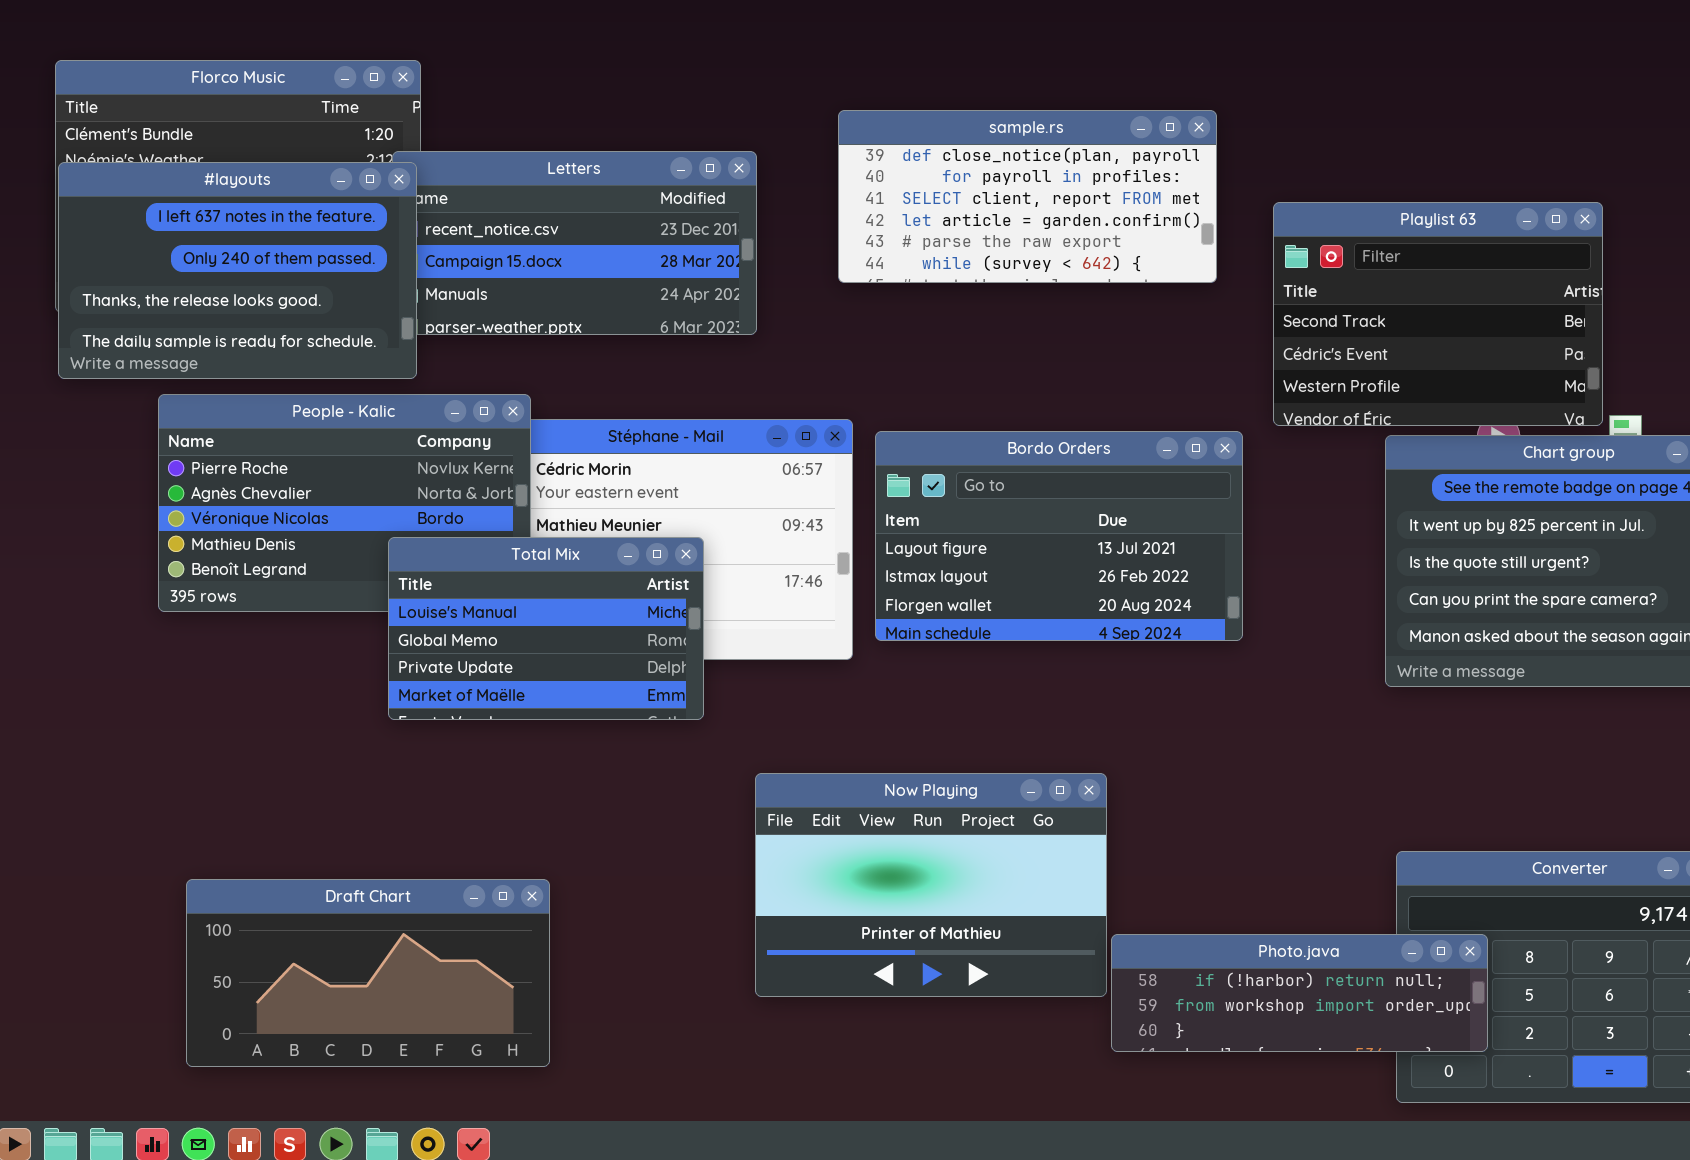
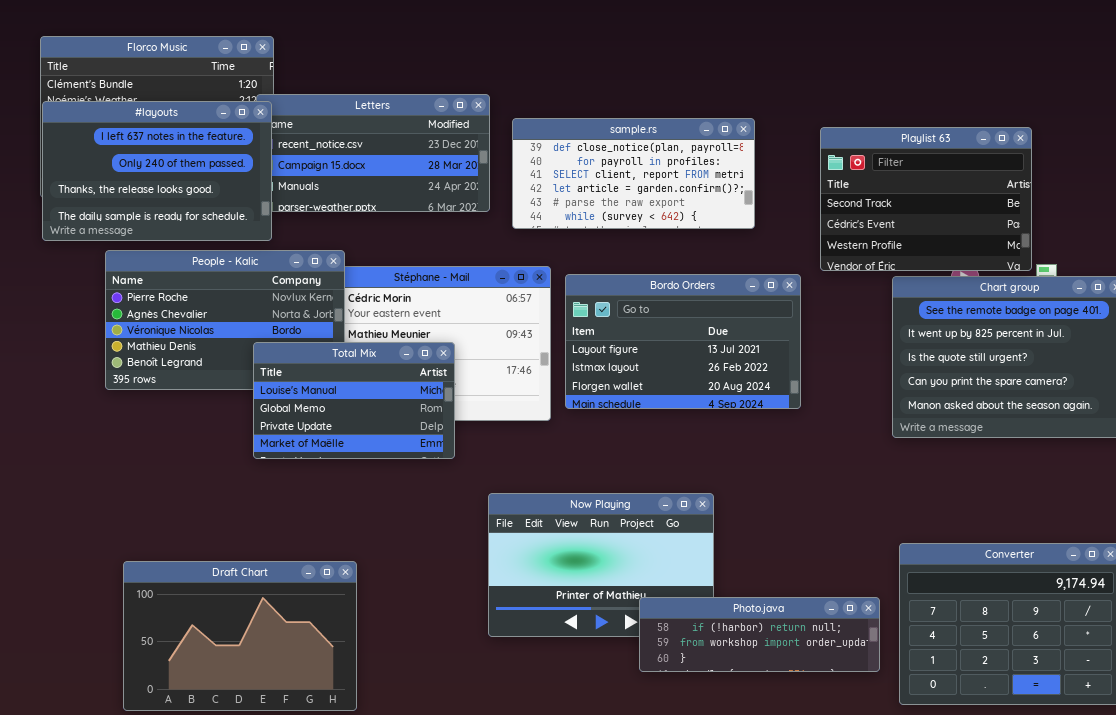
sample.rs: [838,110,1217,283] -> [512,118,755,229], moved
Draft Chart: [186,879,550,1067] -> [123,561,357,711], resized
Photo.java: [1111,934,1488,1052] -> [639,597,880,672], moved

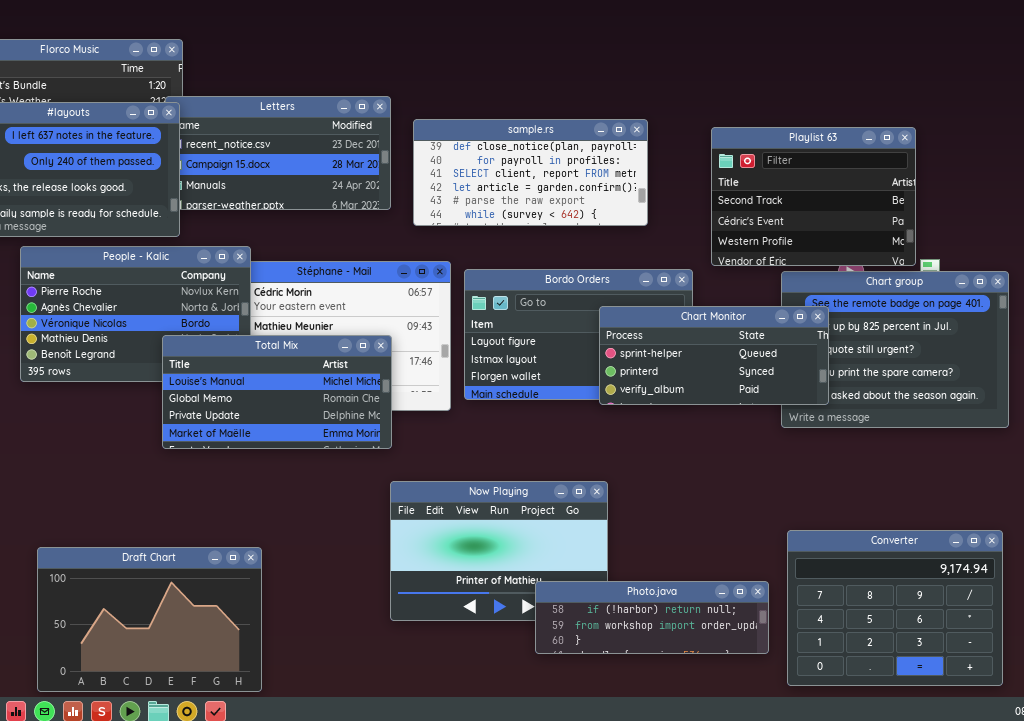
Chart Monitor: none -> [599,306,829,405], opened
Total Mix: [253,342,455,459] -> [162,335,392,449], resized

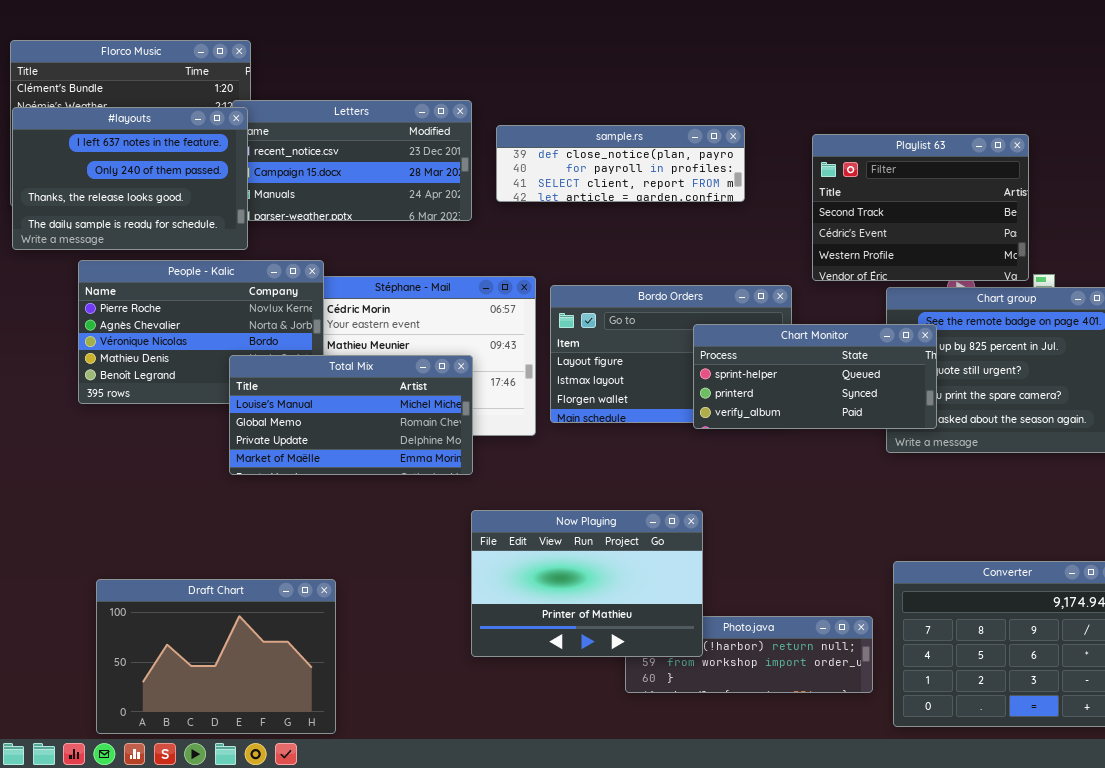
sample.rs: [413,119,648,226] -> [496,125,745,202], resized
Now Playing: [390,481,608,621] -> [471,510,703,657], raised

